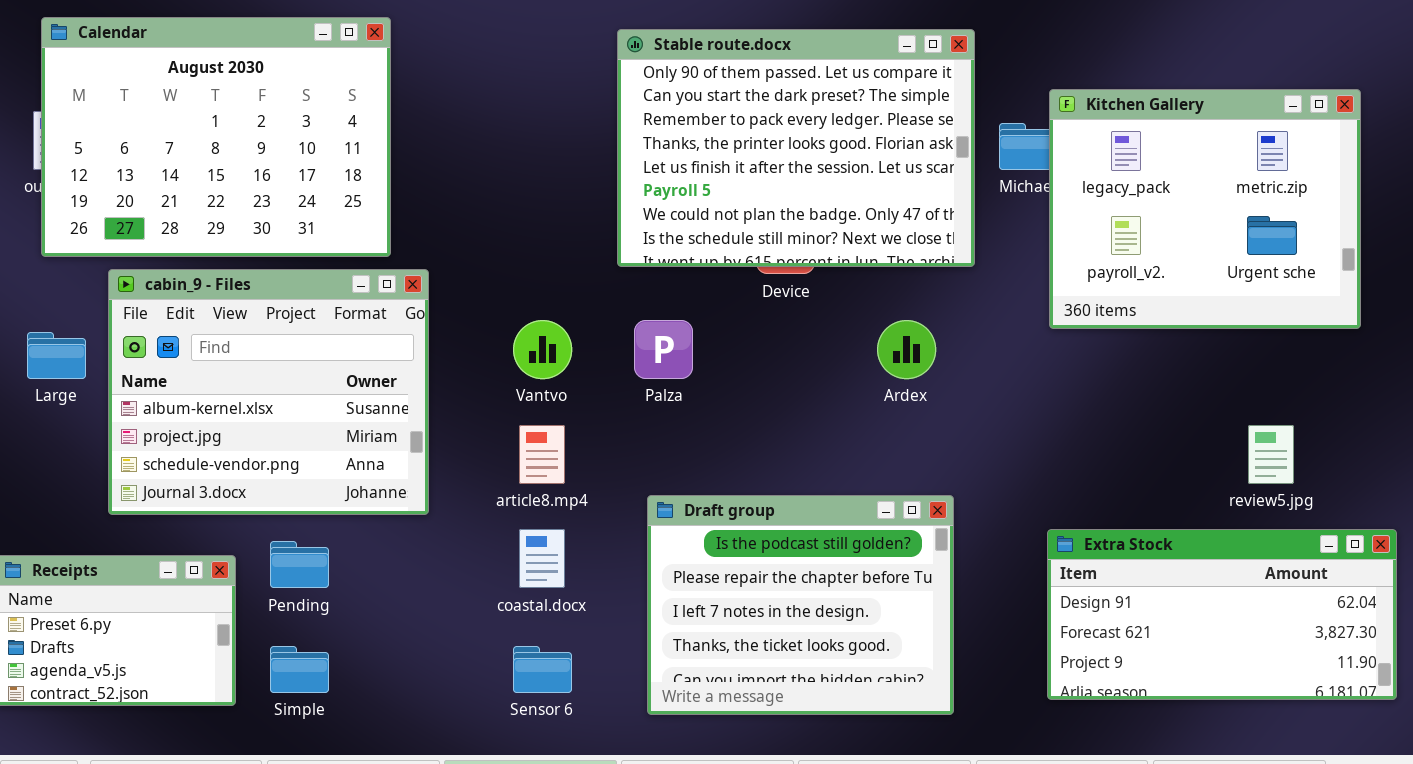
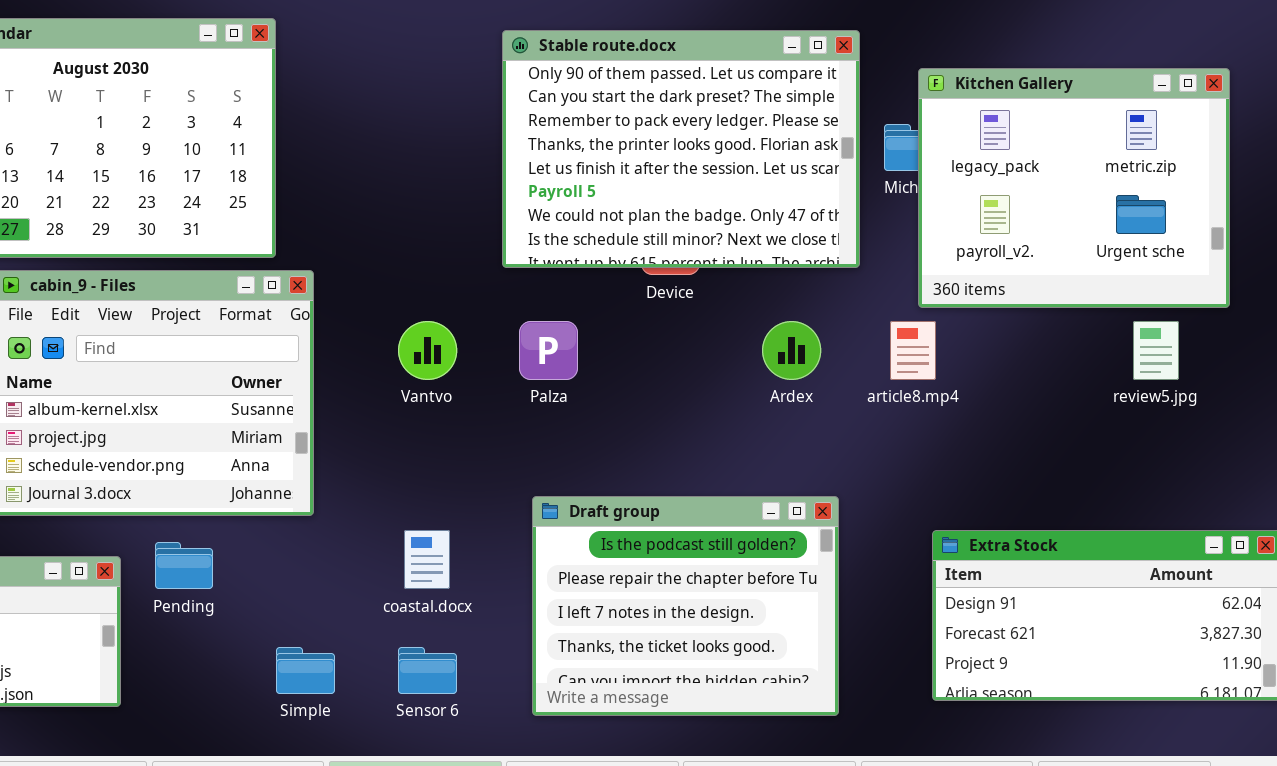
Kitchen Gallery: [1049,89,1361,329] -> [918,68,1230,308], moved
article8.mp4: [519,425,565,484] -> [890,321,936,380], moved
review5.jpg: [1248,425,1294,484] -> [1133,321,1179,380], moved
Simple: [270,646,329,693] -> [276,647,335,694], moved

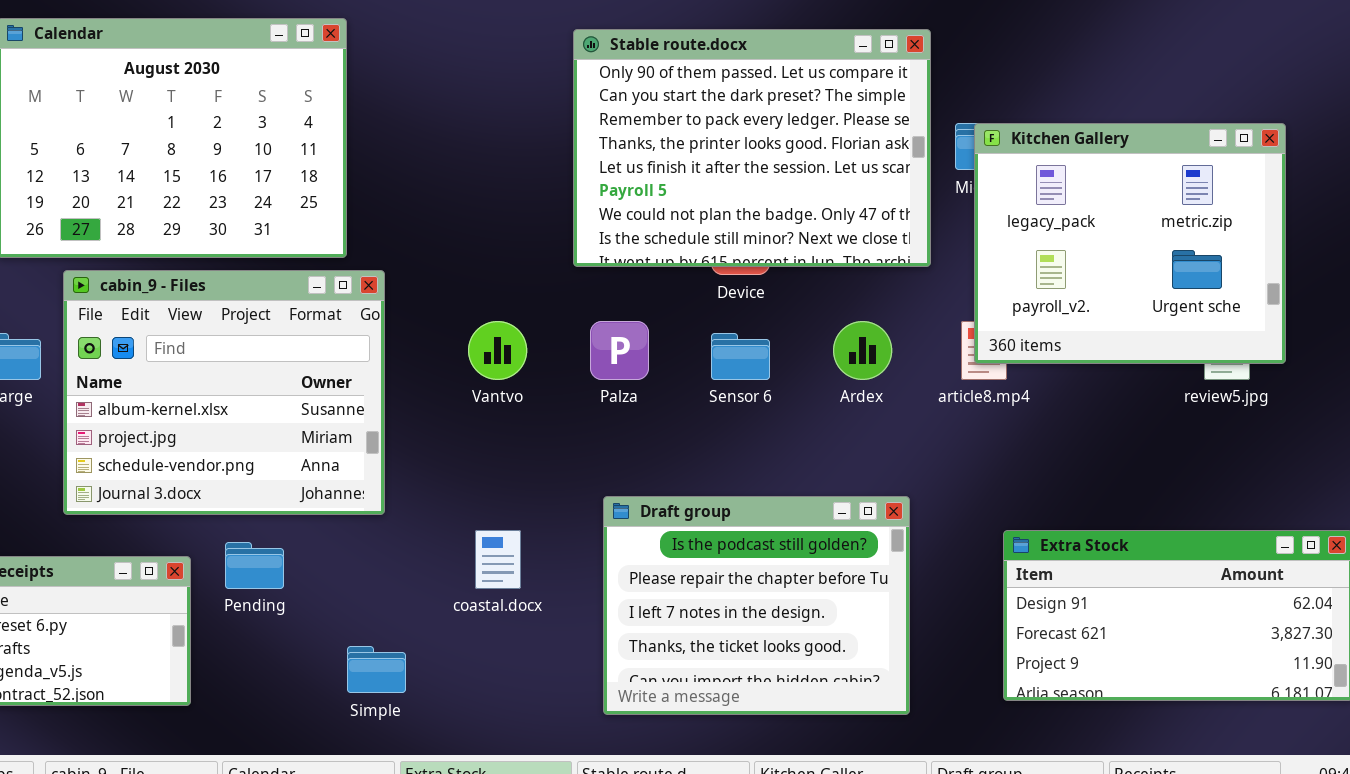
Kitchen Gallery: [918,68,1230,308] -> [974,123,1286,364], moved
Sensor 6: [398,647,457,694] -> [711,333,770,380], moved

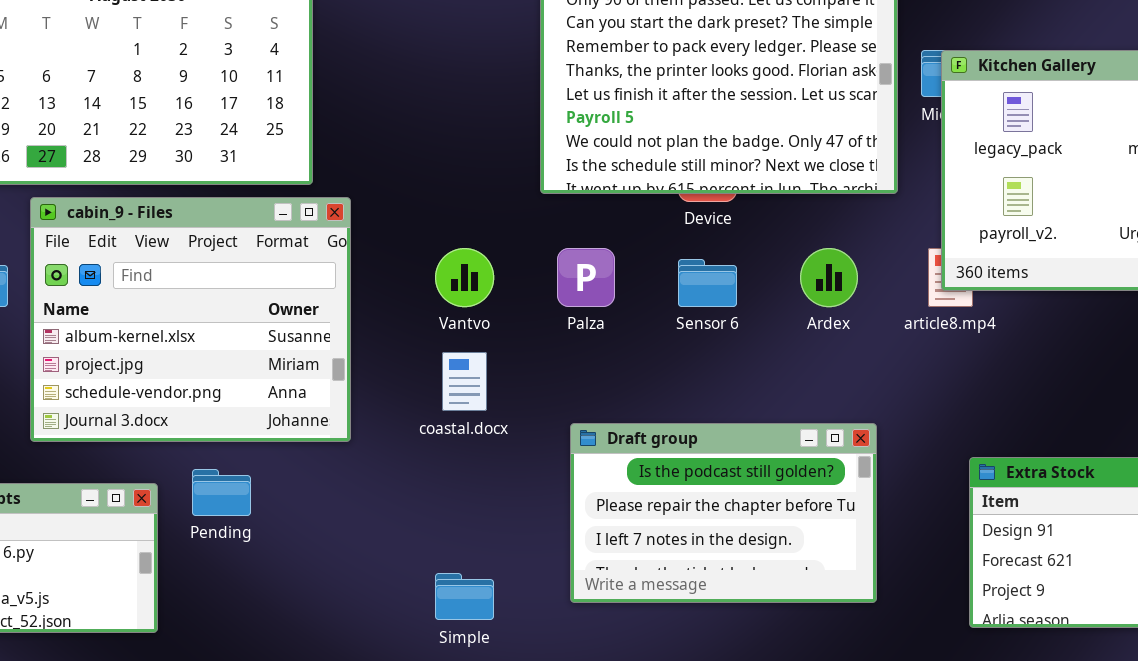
Draft group: [603,496,910,715] -> [570,423,877,603], resized
coastal.docx: [475,530,521,589] -> [442,352,487,411], moved
Simple: [347,646,406,693] -> [435,573,494,620], moved

